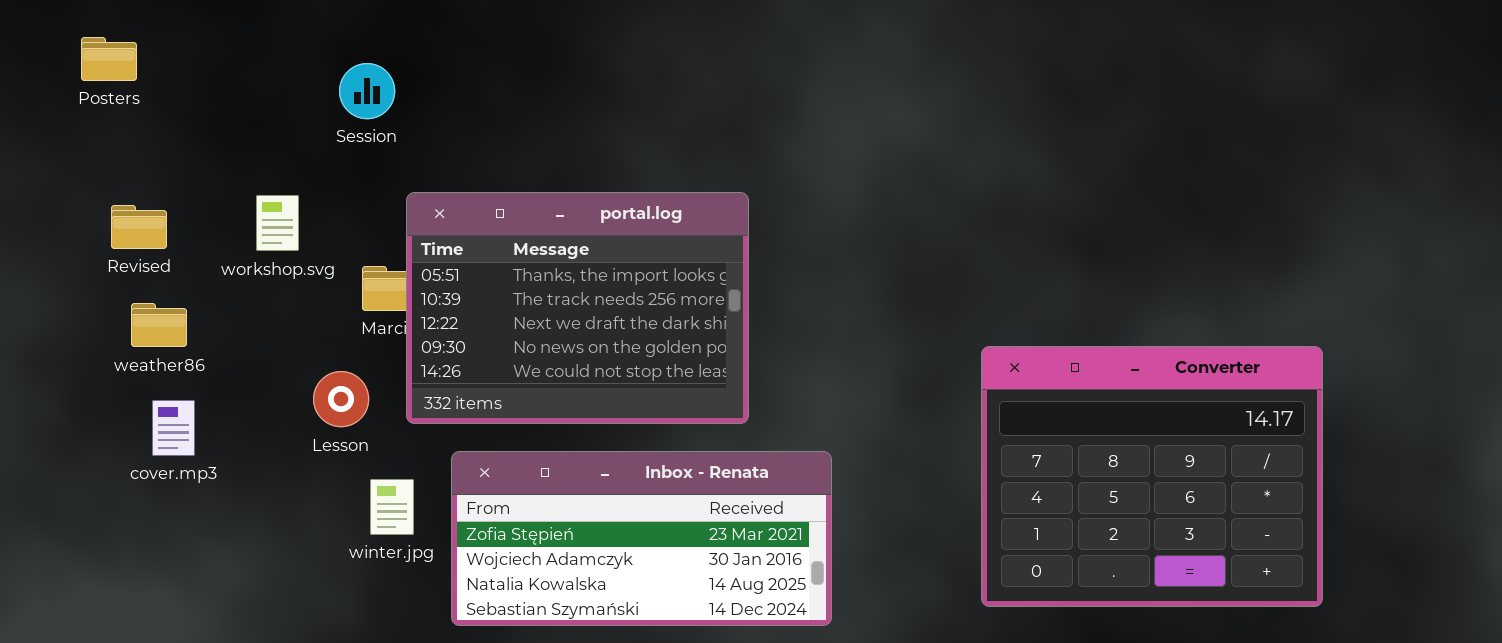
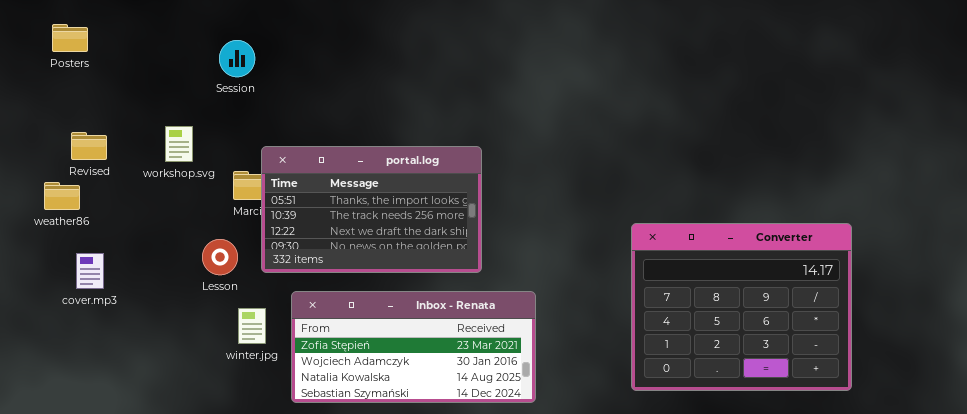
portal.log: [406,192,749,424] -> [261,146,482,273], resized
weather86: [131,303,187,347] -> [44,182,80,210], moved
cover.mp3: [152,400,195,456] -> [76,253,104,289], moved

